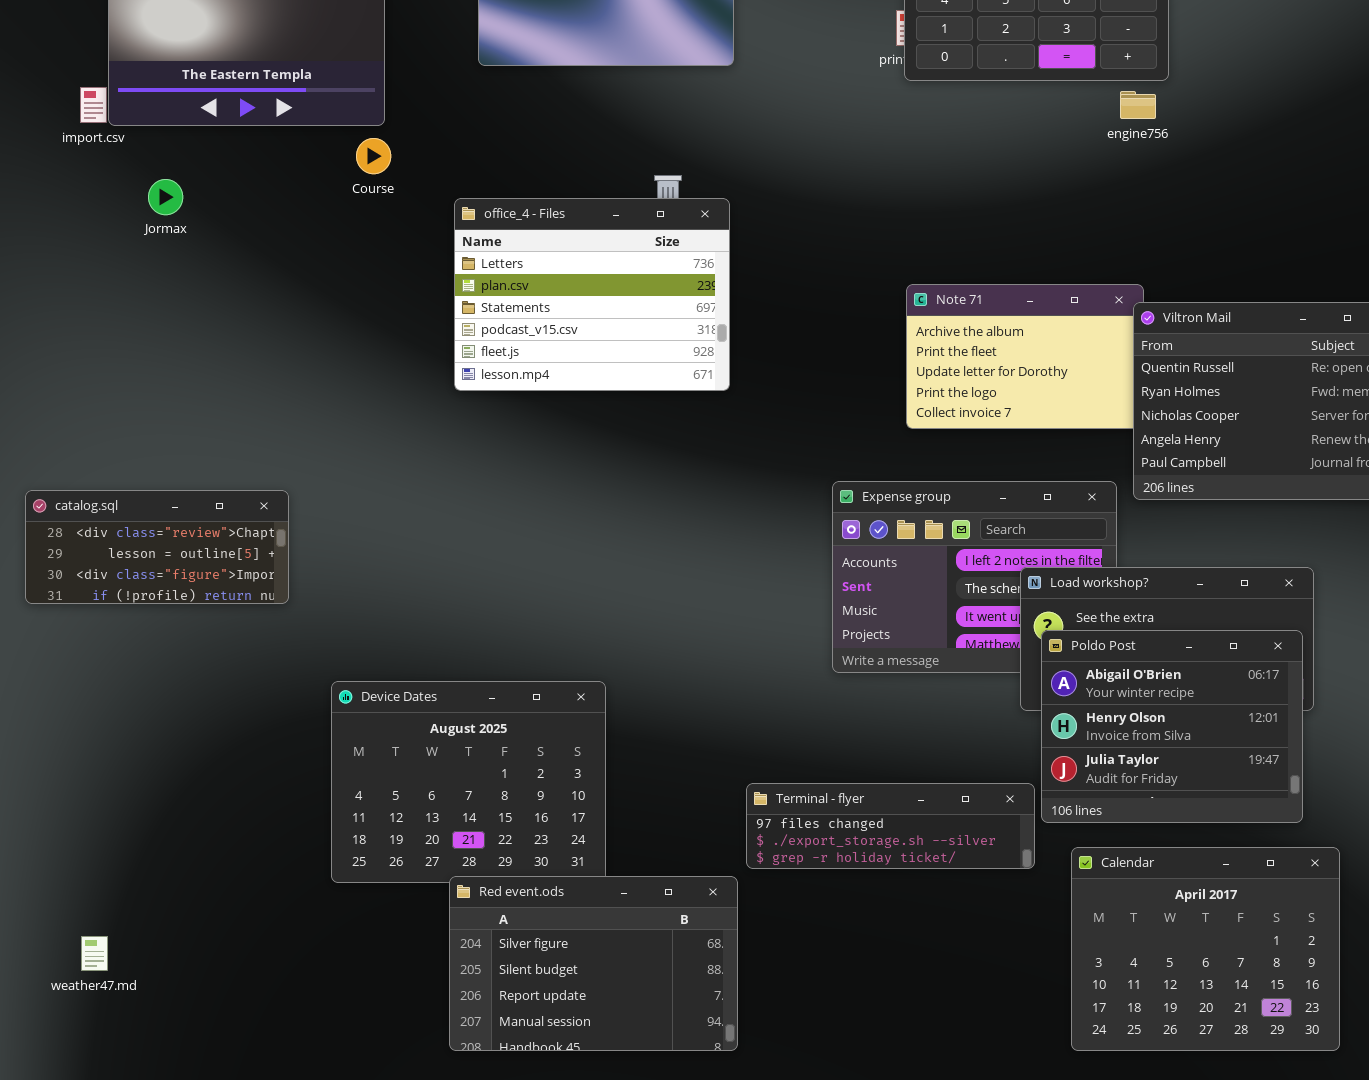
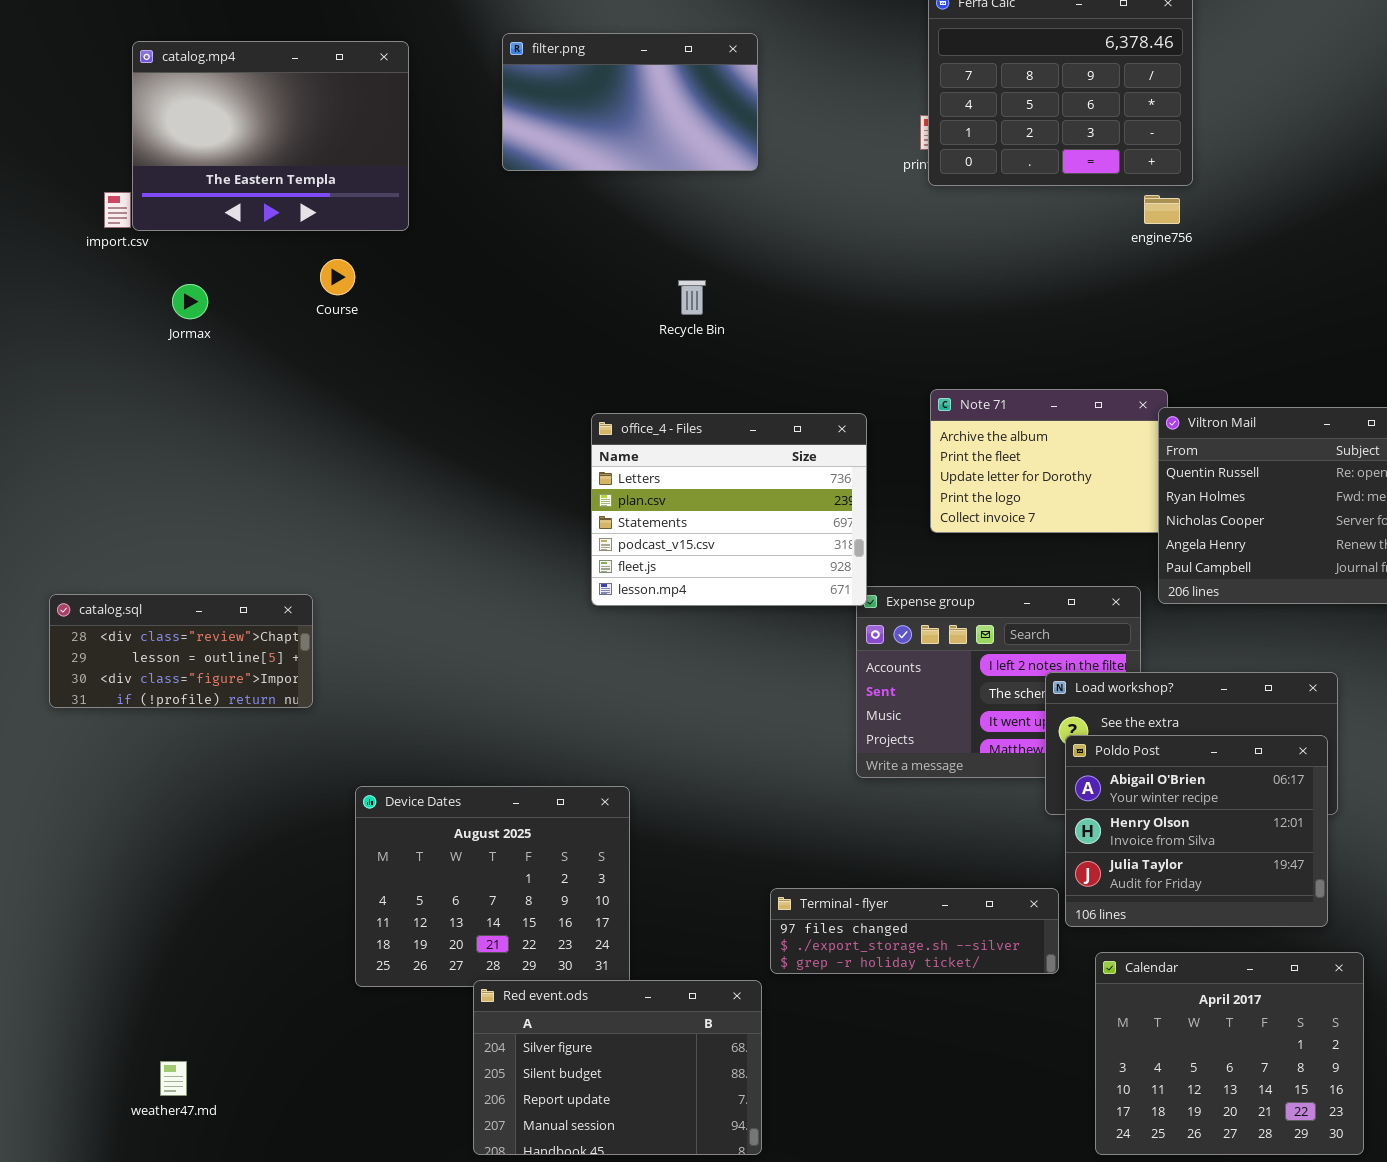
Course: [356,138,391,174] -> [320,259,355,295], moved
office_4 - Files: [454,198,730,391] -> [591,413,867,606], moved
weather47.md: [81,936,108,971] -> [160,1061,187,1096], moved

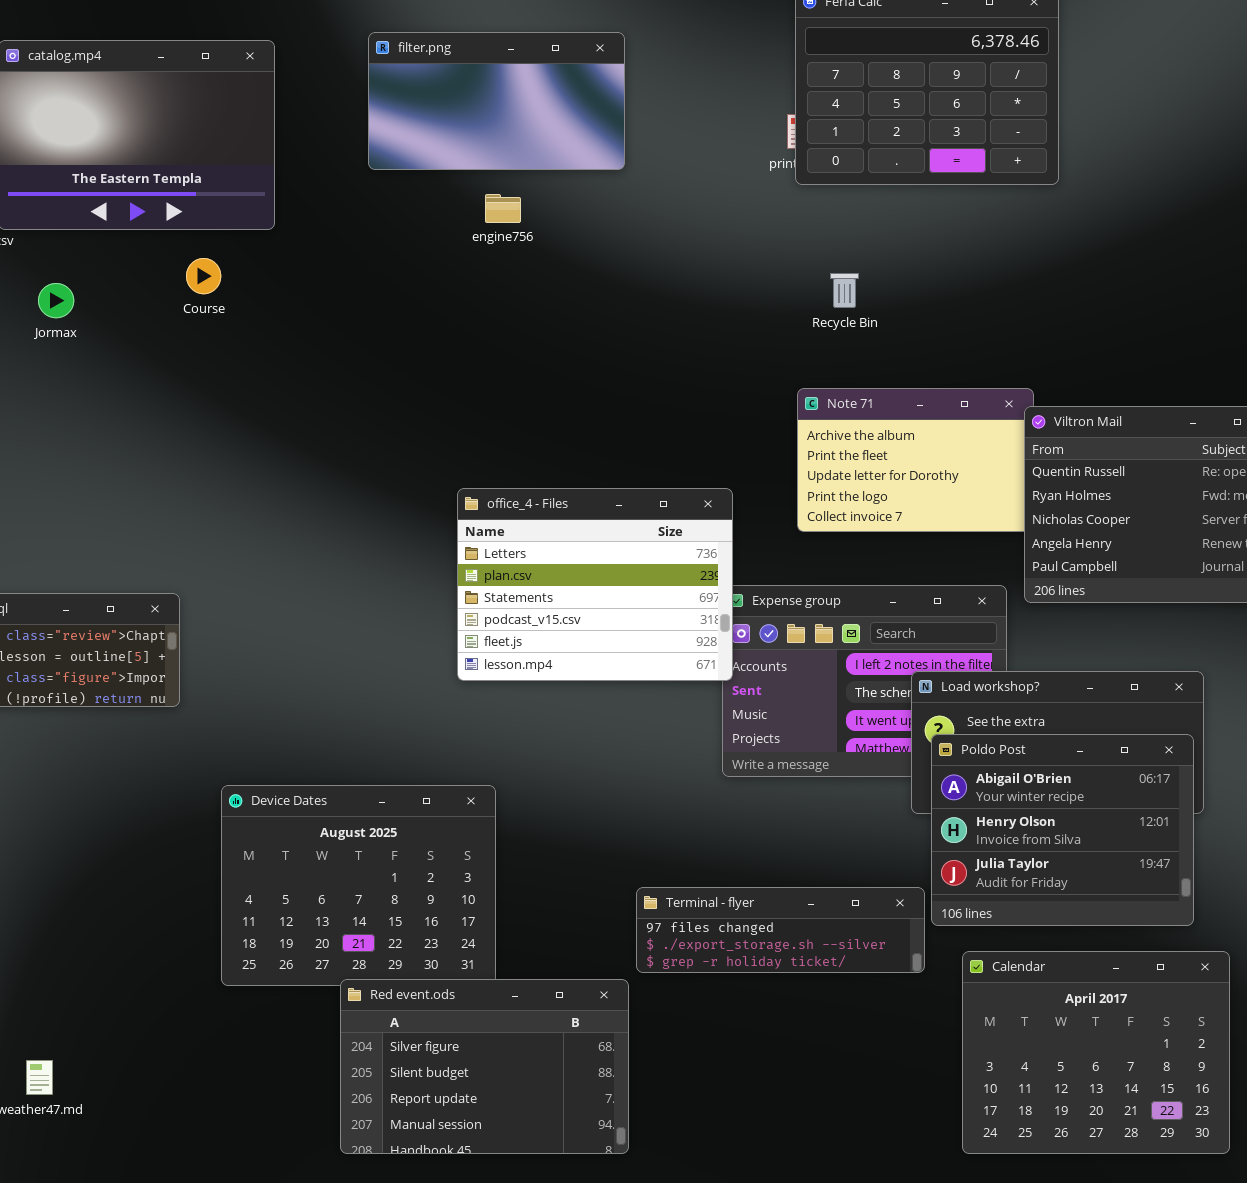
engine756: [1144,195,1180,224] -> [485,194,521,223], moved
Recycle Bin: [678,280,706,315] -> [830,273,859,308], moved
office_4 - Files: [591,413,867,606] -> [457,488,733,681], moved

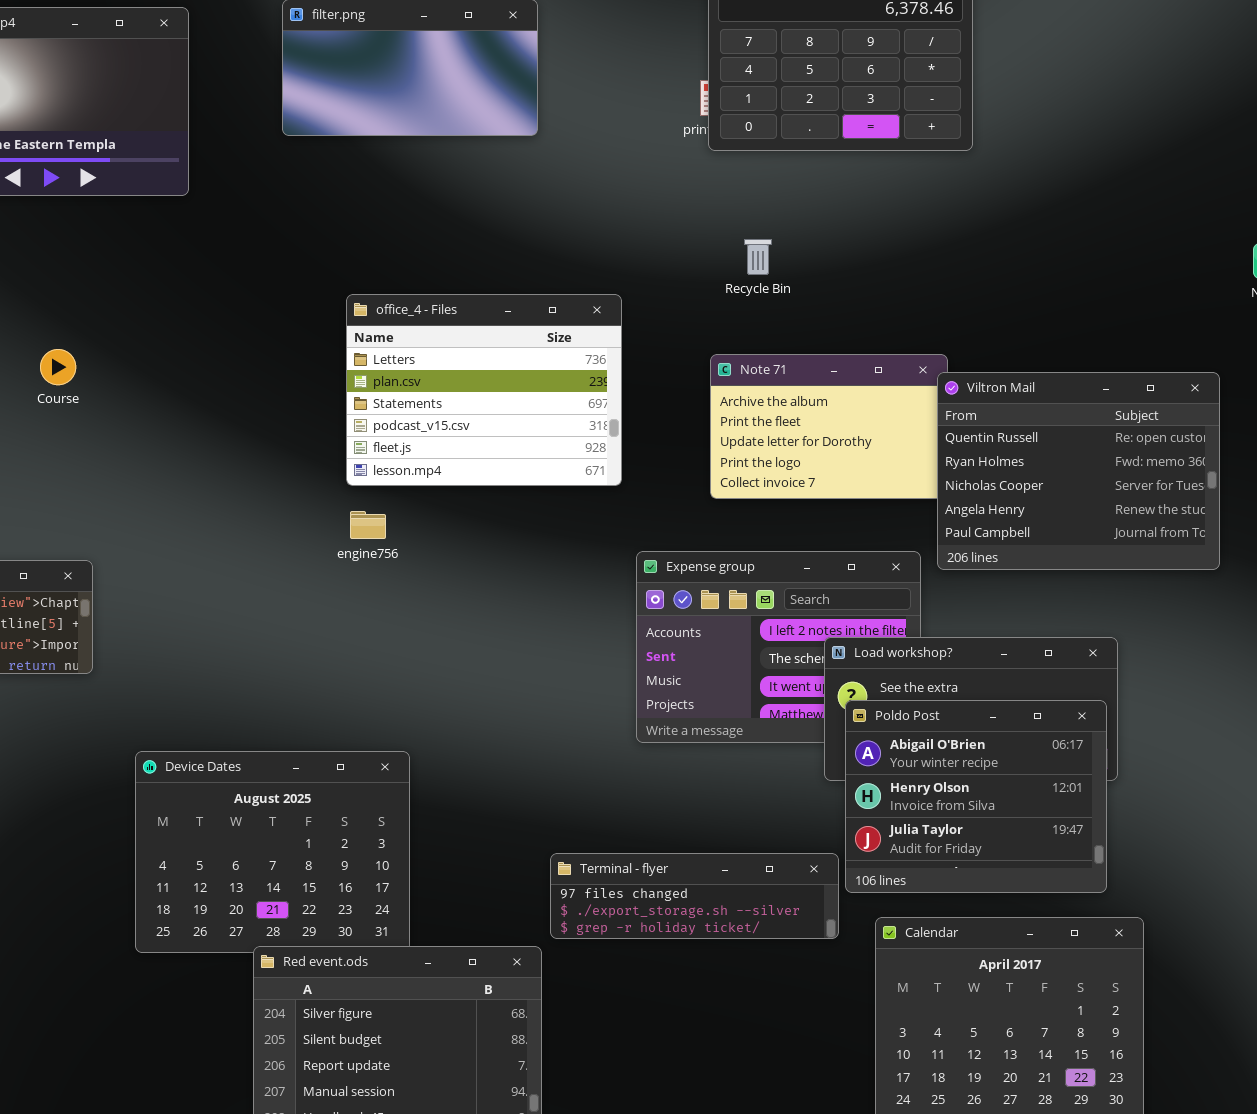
engine756: [485,194,521,223] -> [350,511,386,539], moved
Course: [186,258,221,294] -> [40,349,76,385], moved
office_4 - Files: [457,488,733,681] -> [346,294,622,486], moved

